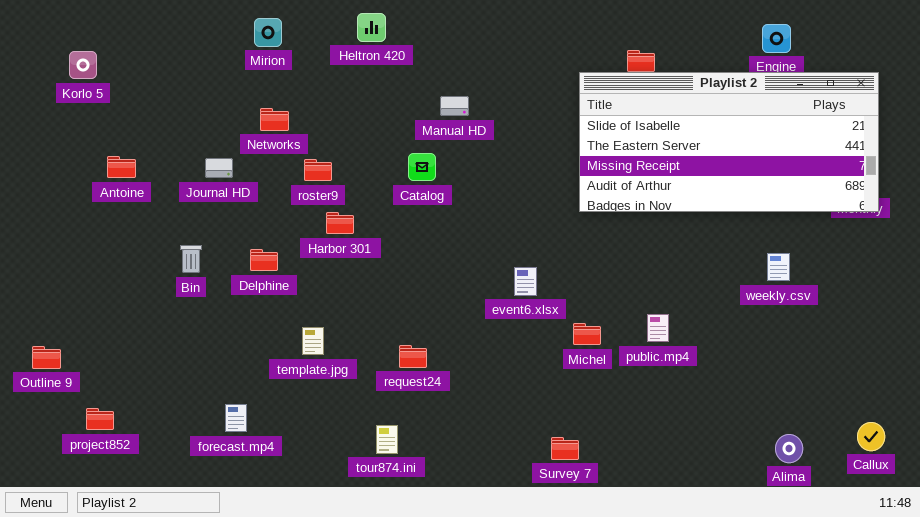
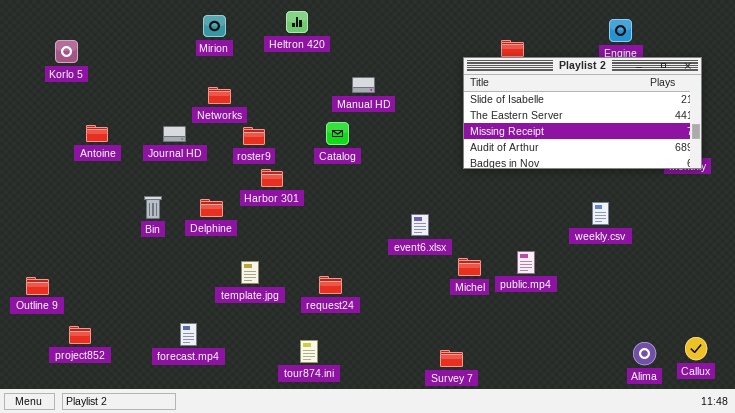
weekly.csv: [767,253,790,281] -> [592,202,609,225], moved
Alima: [775,434,803,463] -> [633,342,656,365], moved

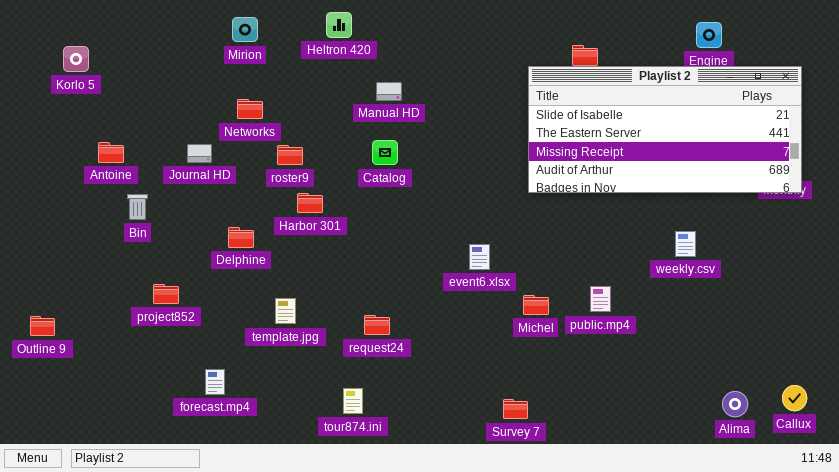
Manual HD: [352,77,375,93] -> [376,82,402,101], moved
Bin: [144,196,162,219] -> [127,194,148,220], moved
project852: [69,326,91,344] -> [153,284,179,304], moved

